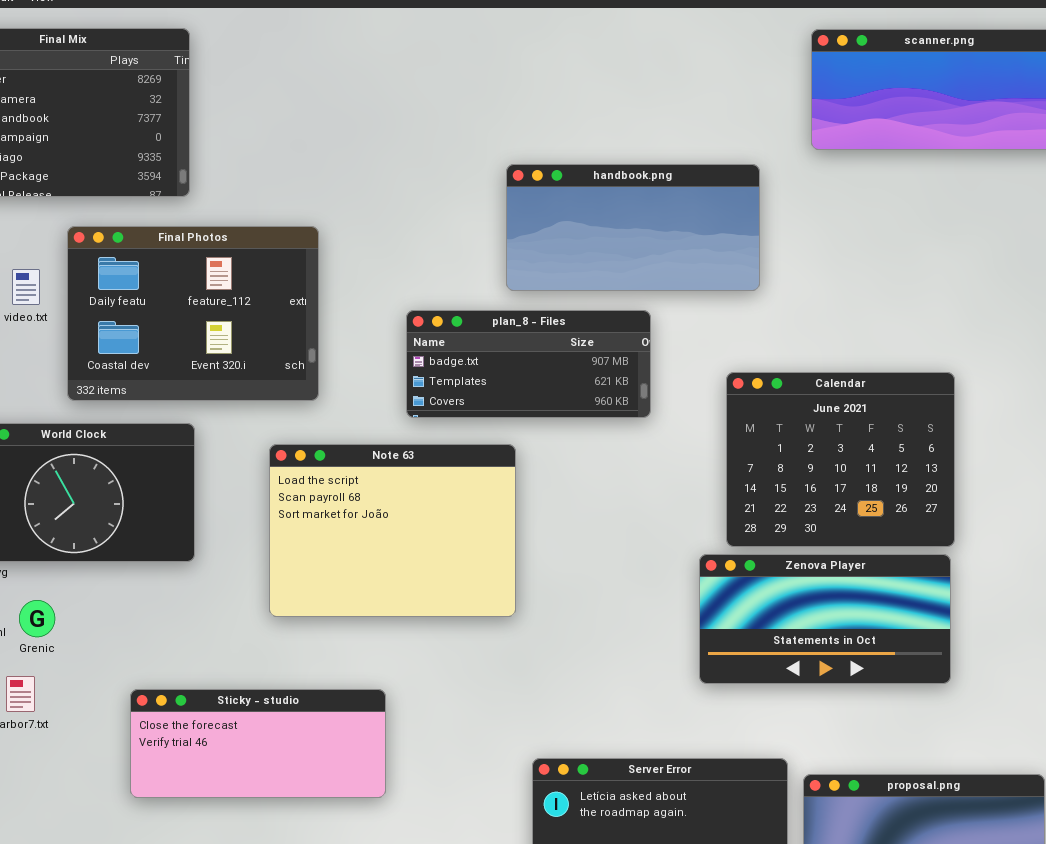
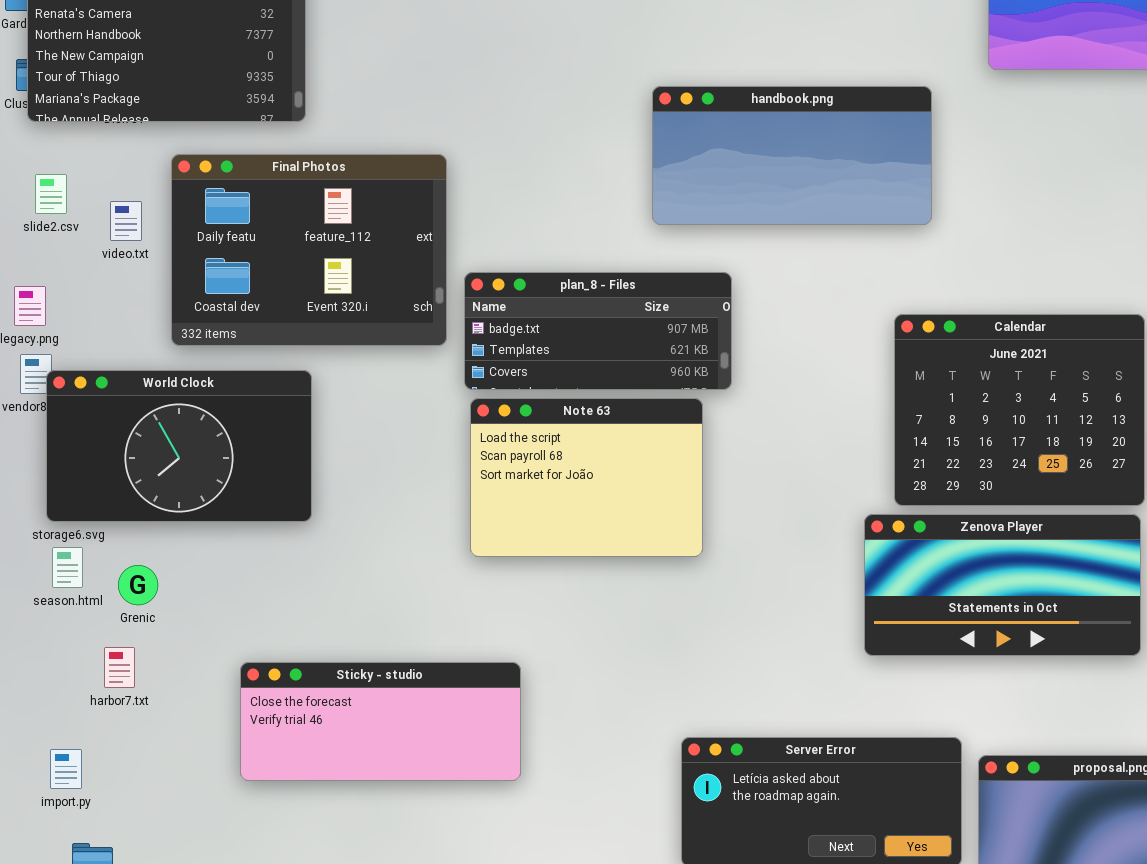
plan_8 - Files: [406,310,651,418] -> [464,272,732,390], moved
Note 63: [269,444,516,617] -> [470,398,703,557], moved, resized

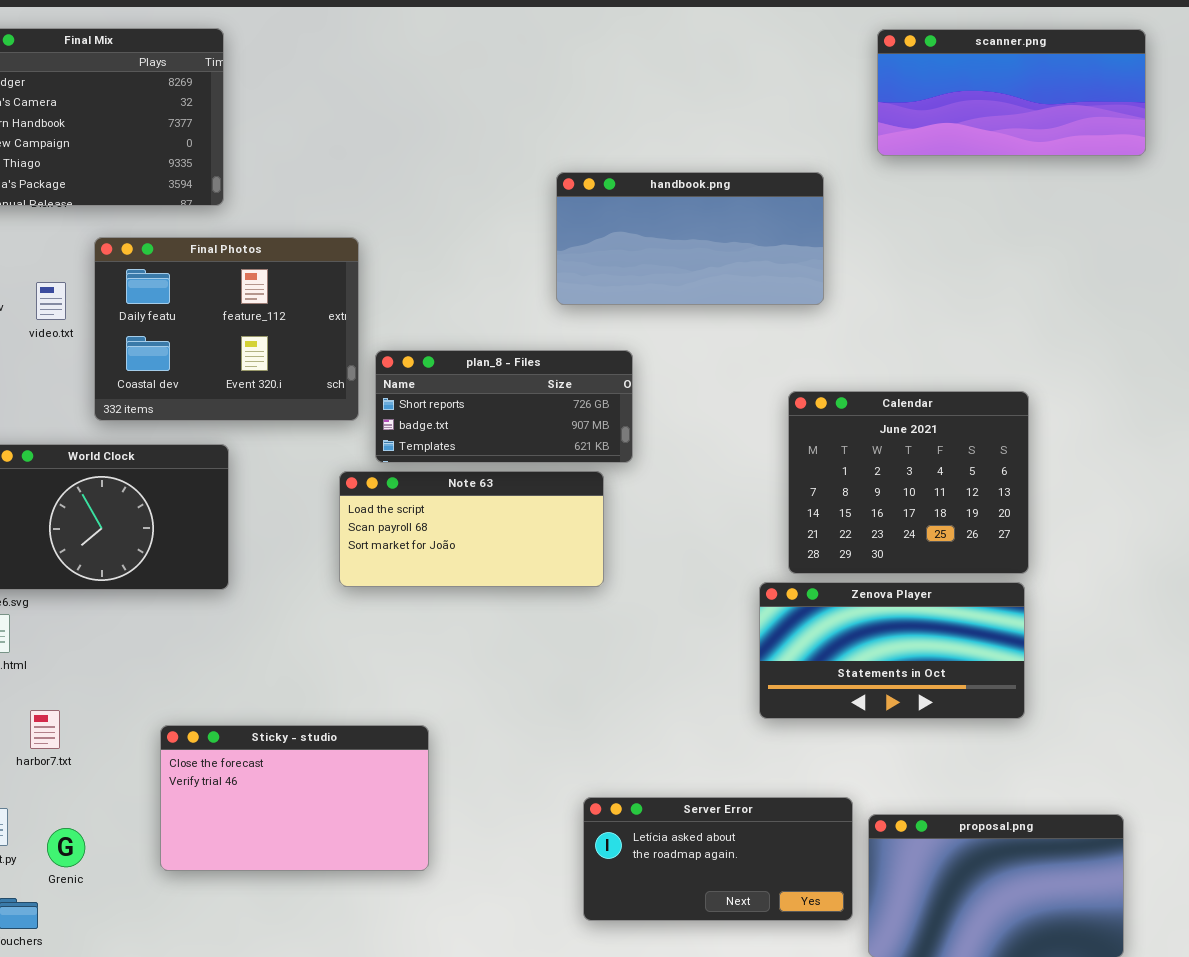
plan_8 - Files: [464,272,732,390] -> [375,350,633,463], scrolled up 1 row
Note 63: [470,398,703,557] -> [339,471,604,587], resized
Grenic: [118,565,158,605] -> [47,828,85,867], moved
Sticky - studio: [240,662,521,781] -> [160,725,429,871], resized

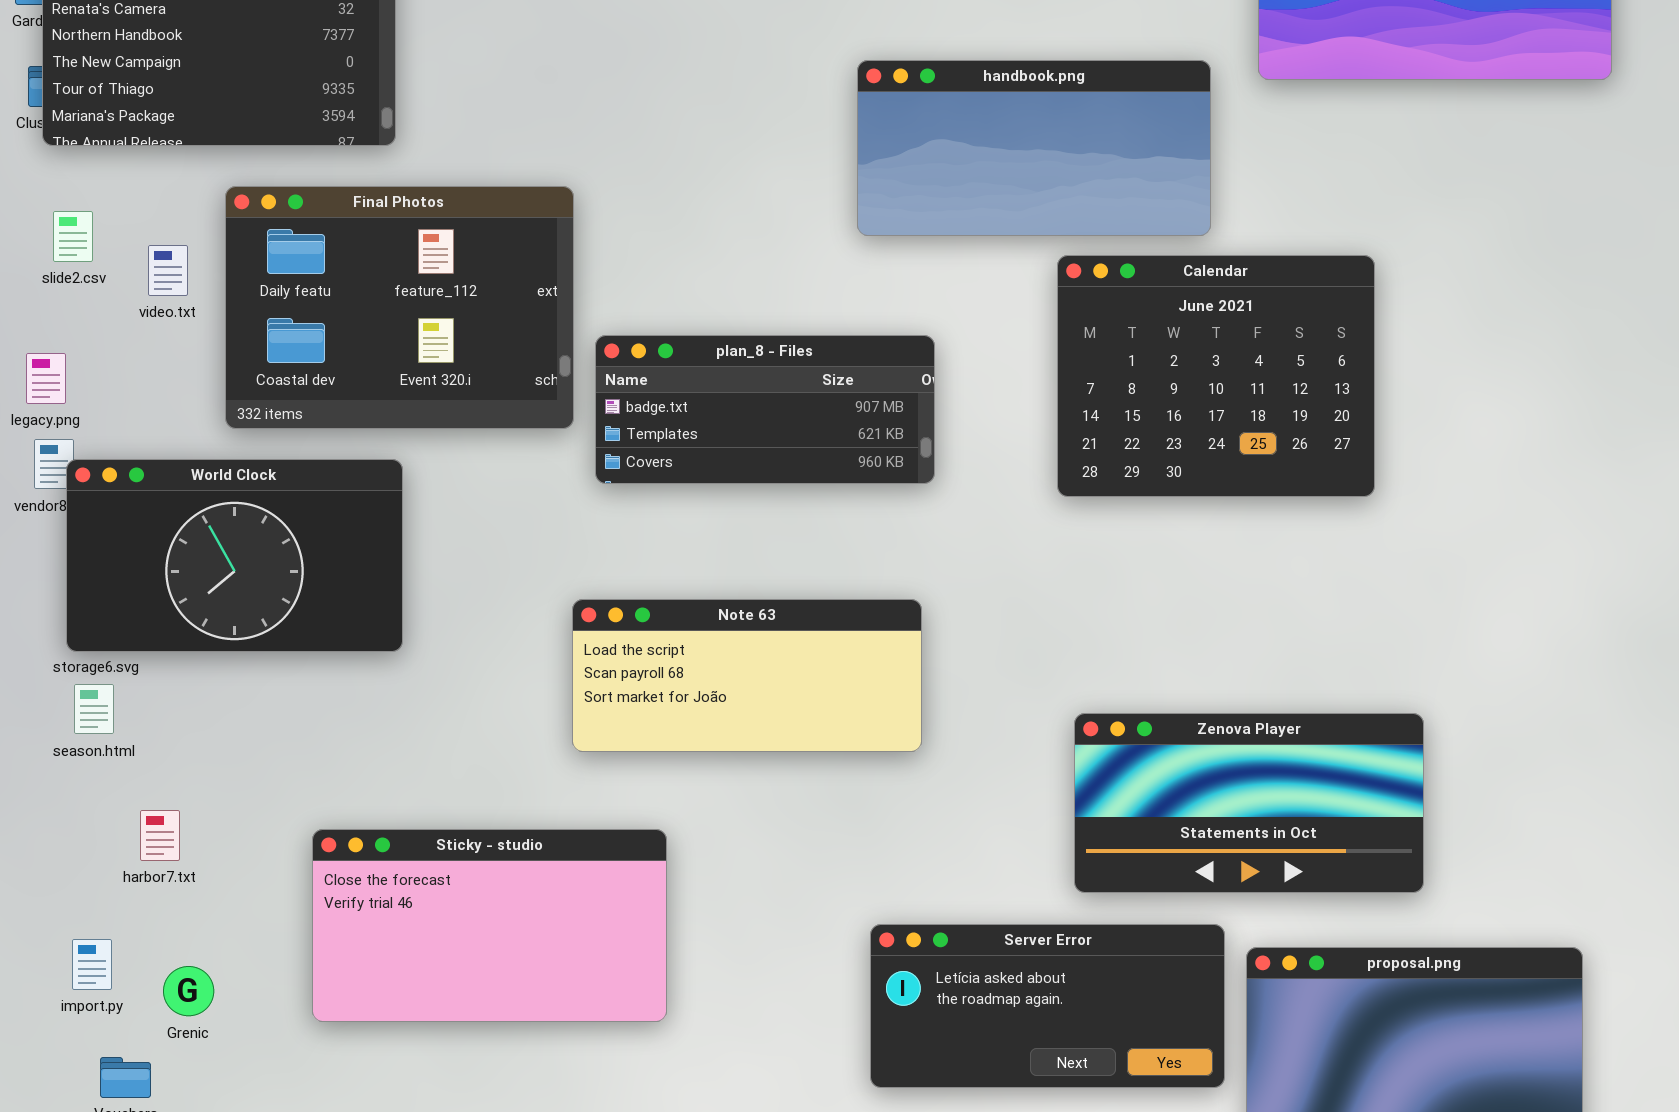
handbook.png: [556,172,824,305] -> [857,60,1211,236], moved
plan_8 - Files: [375,350,633,463] -> [595,335,935,484], scrolled down 1 row
Calendar: [788,391,1029,574] -> [1057,255,1375,497], moved
Note 63: [339,471,604,587] -> [572,599,922,752], moved
Zenova Player: [759,582,1025,719] -> [1074,713,1424,893], moved

